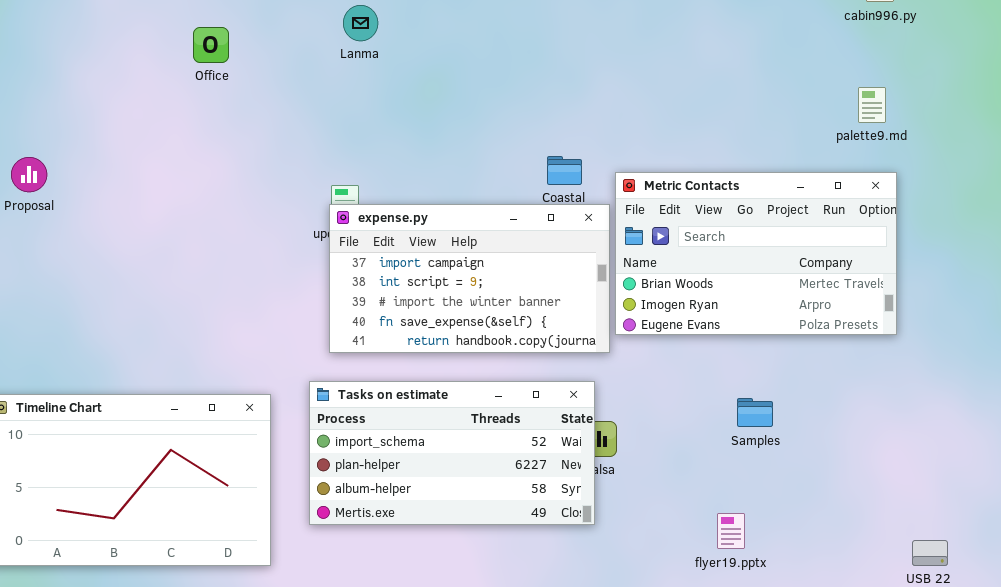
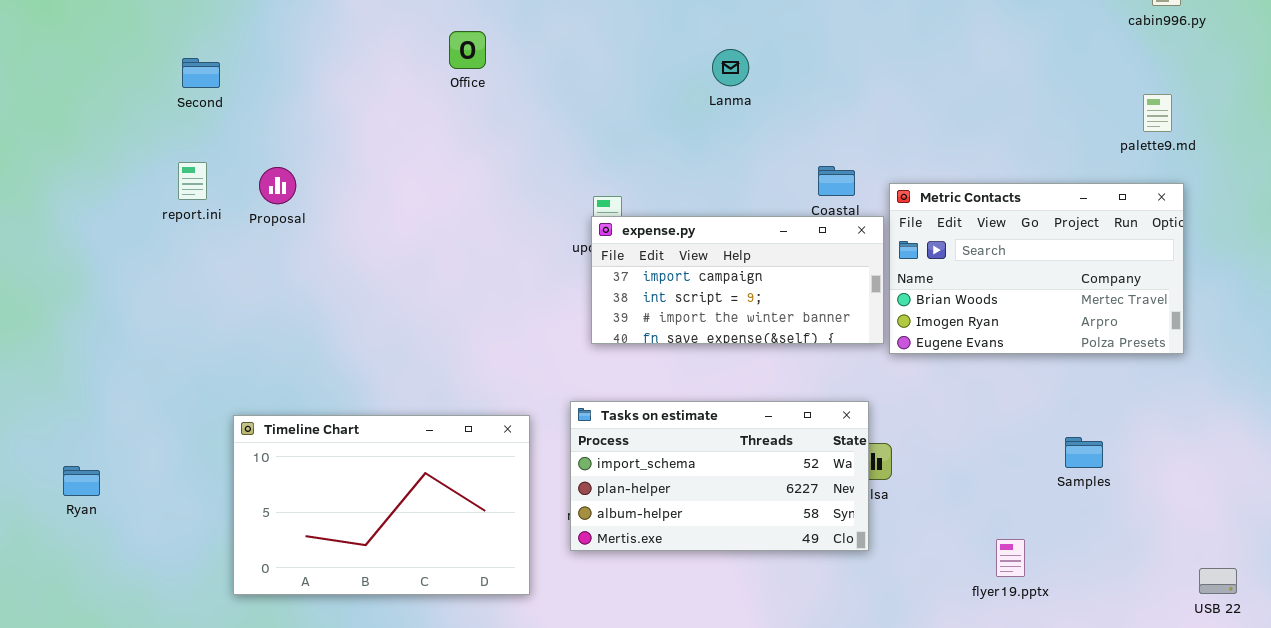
Lanma: [343,5,378,41] -> [712,49,749,86], moved
expense.py: [329,204,610,353] -> [591,216,884,344], resized
Samples: [737,398,773,427] -> [1065,437,1103,468], moved

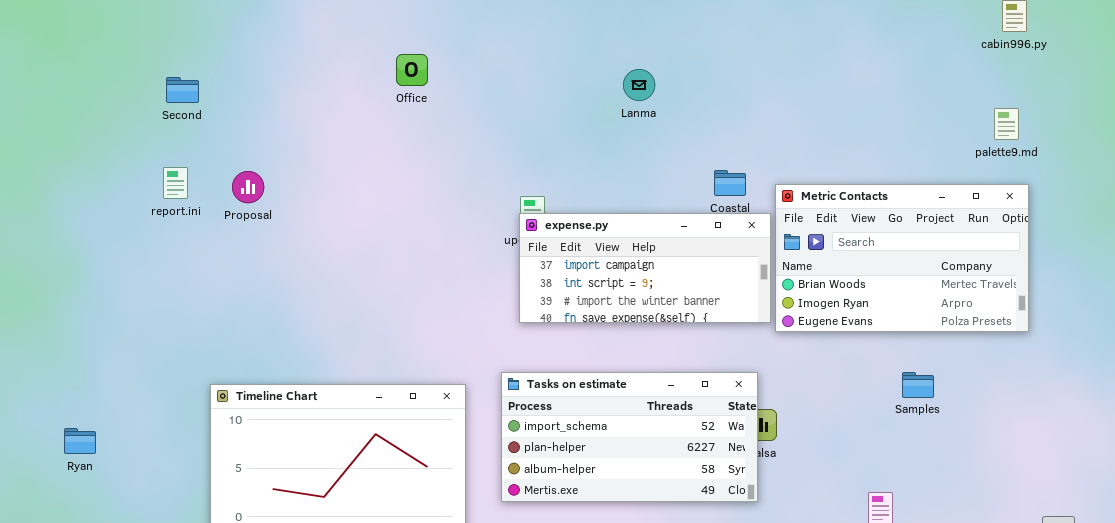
Samples: [1065,437,1103,468] -> [902,372,934,398], moved

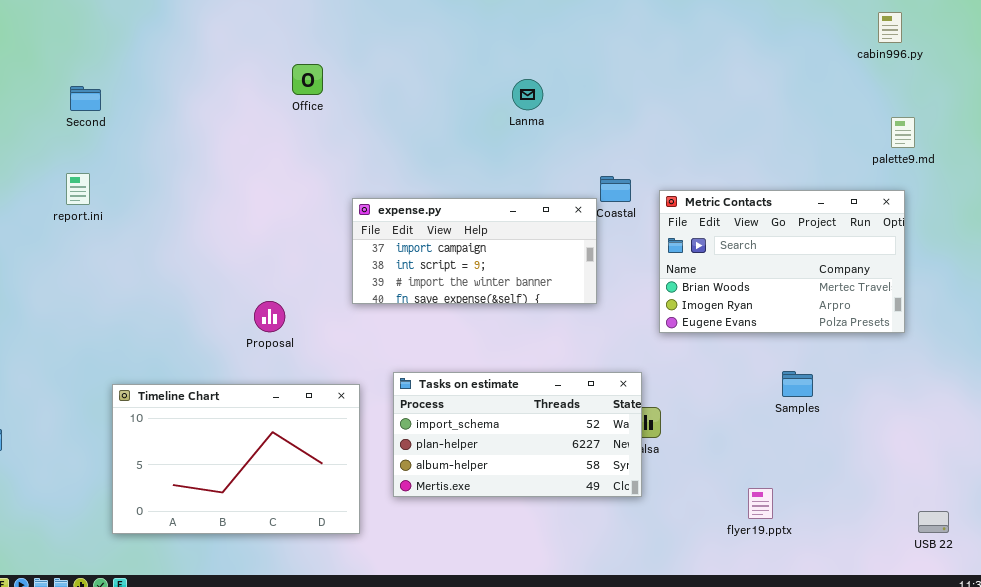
palette9.md: [994,108,1019,140] -> [891,117,915,148], moved
Proposal: [232,171,264,203] -> [254,301,285,332], moved
expense.py: [519,213,771,323] -> [352,198,597,304], moved

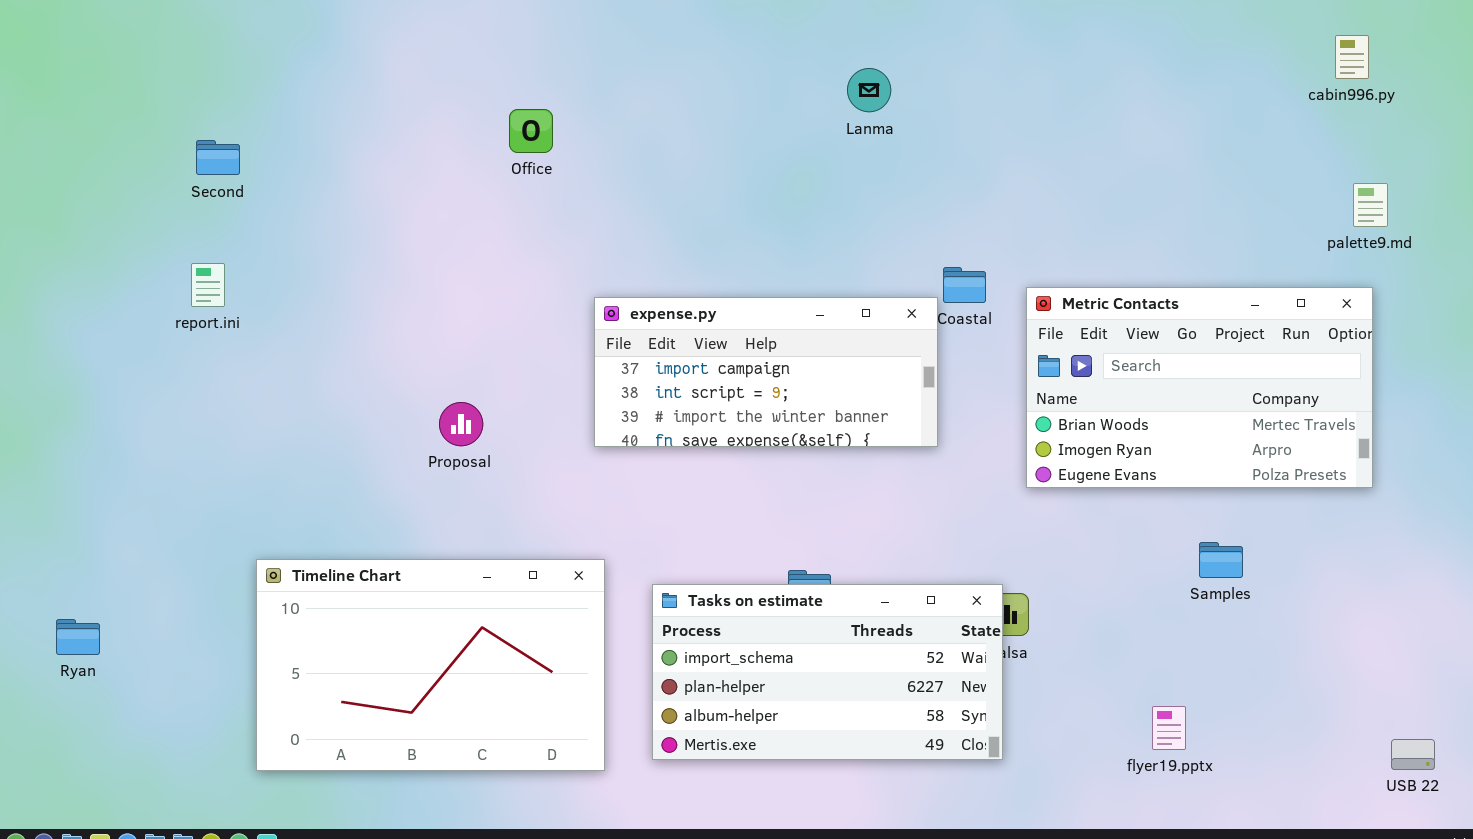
Lanma: [512,79,543,110] -> [847,68,891,112], moved
Proposal: [254,301,285,332] -> [439,402,483,446], moved
Tasks on estimate: [393,372,642,497] -> [652,584,1003,760], moved

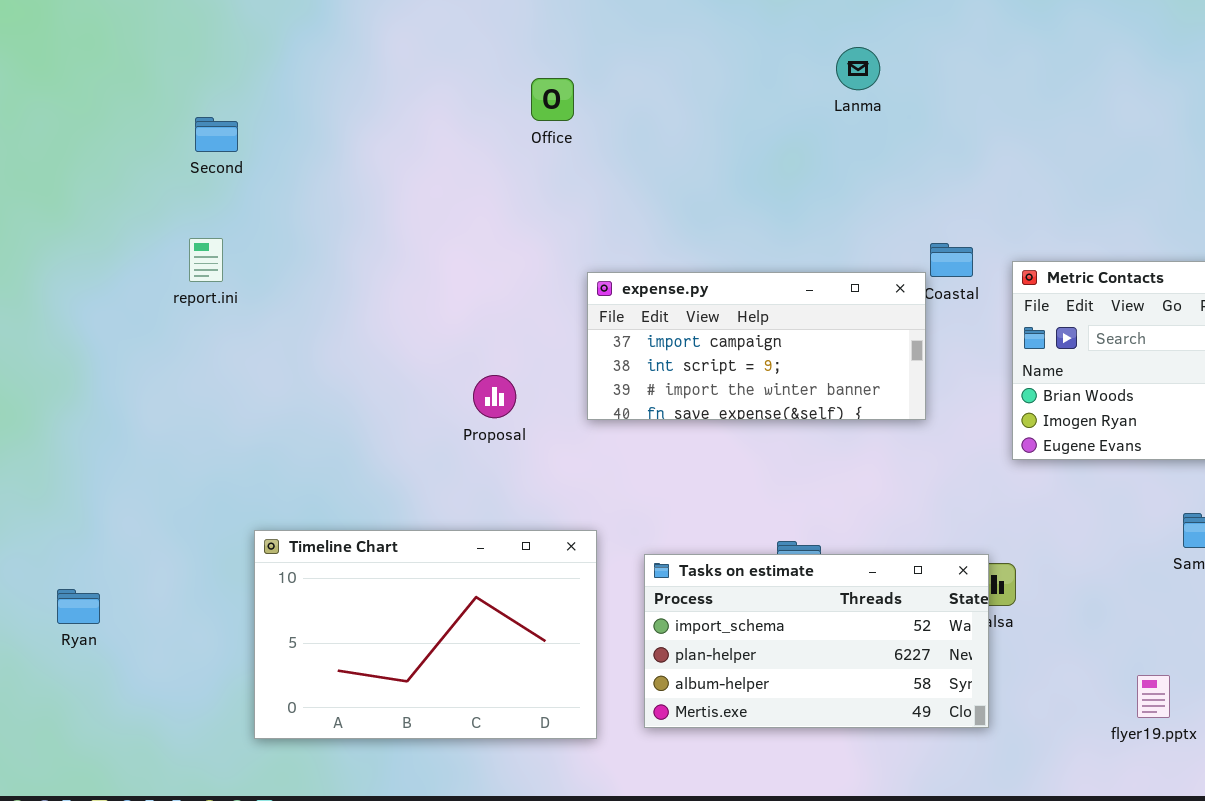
Office: [509,109,553,153] -> [531,78,574,121], moved
Proposal: [439,402,483,446] -> [473,375,516,418], moved

